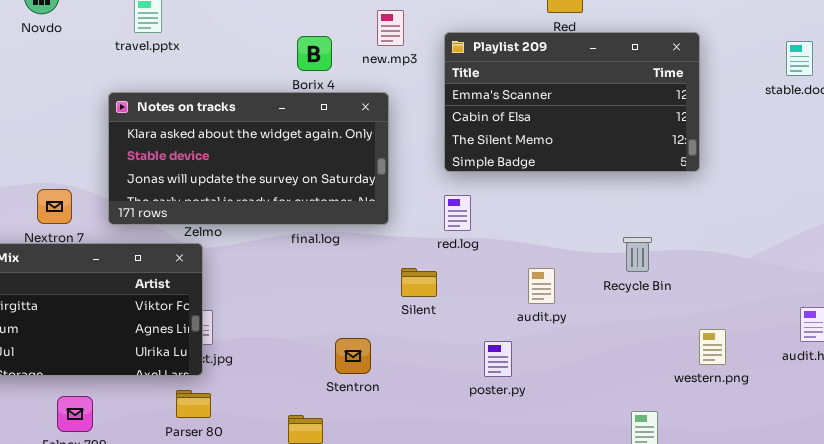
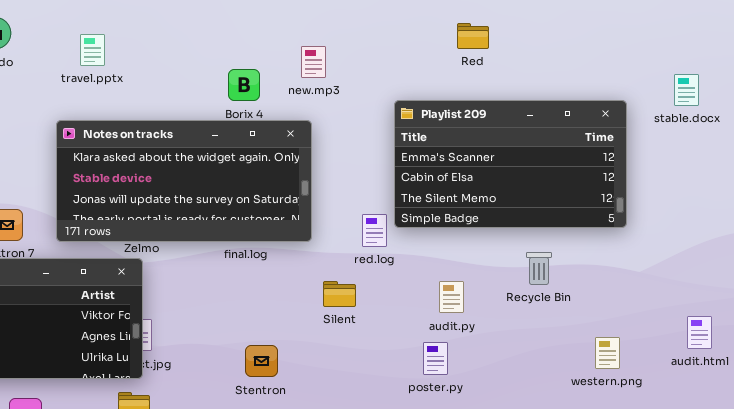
Playlist 209: [444,32,700,172] -> [394,100,627,228], moved
Stentron: [335,338,371,374] -> [245,345,278,377], moved
poster.py: [484,341,512,377] -> [423,342,448,375], moved

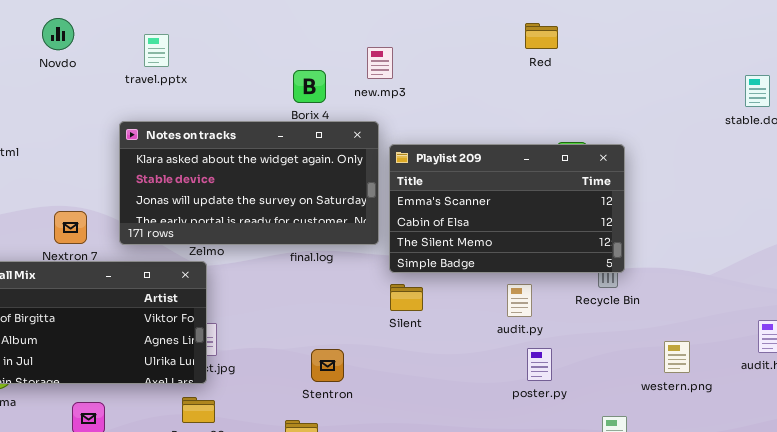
Playlist 209: [394,100,627,228] -> [389,144,625,273], moved
poster.py: [423,342,448,375] -> [527,348,552,381], moved

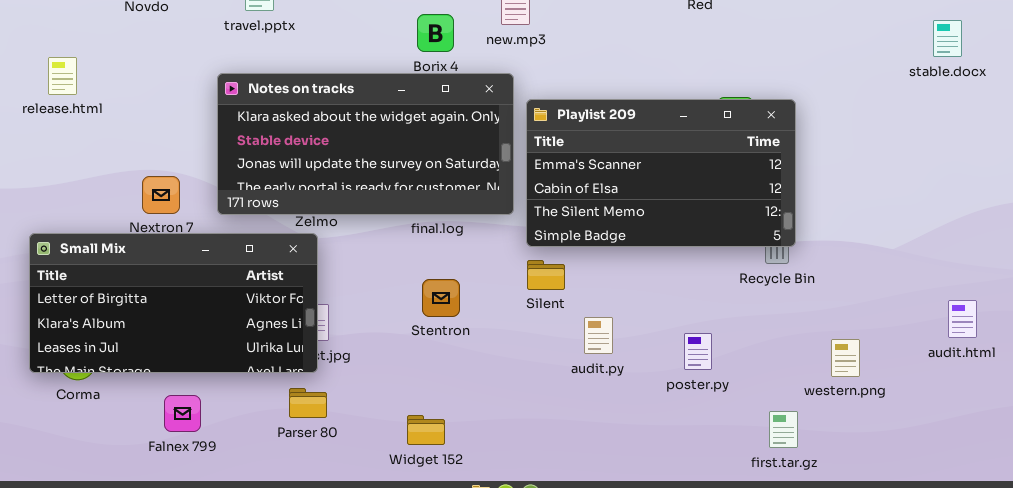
audit.py: [507,284,532,317] -> [584,317,613,354], moved
western.png: [664,341,690,373] -> [831,339,860,377], moved
Stentron: [311,349,344,382] -> [422,279,460,317], moved

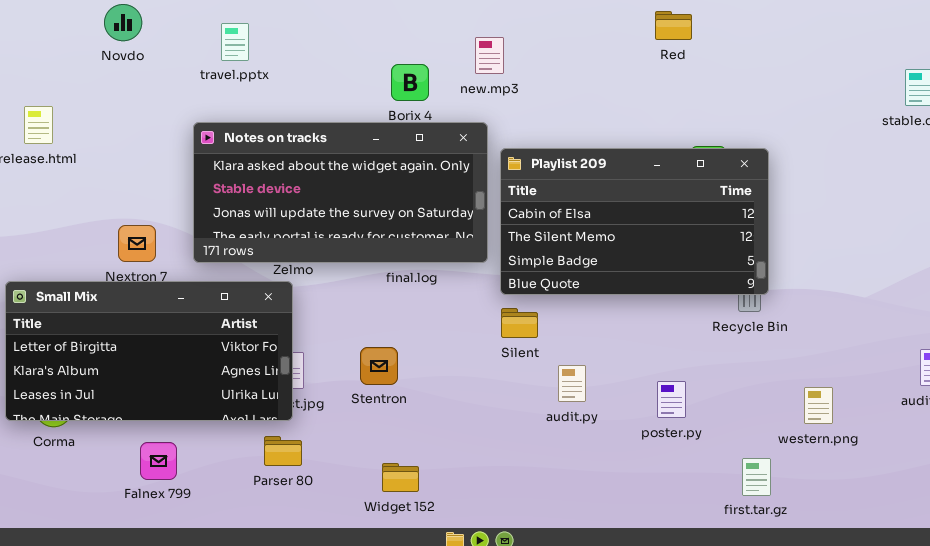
Playlist 209: [526,99,796,247] -> [500,148,769,295], scrolled down 1 row
Stentron: [422,279,460,317] -> [360,347,398,385], moved

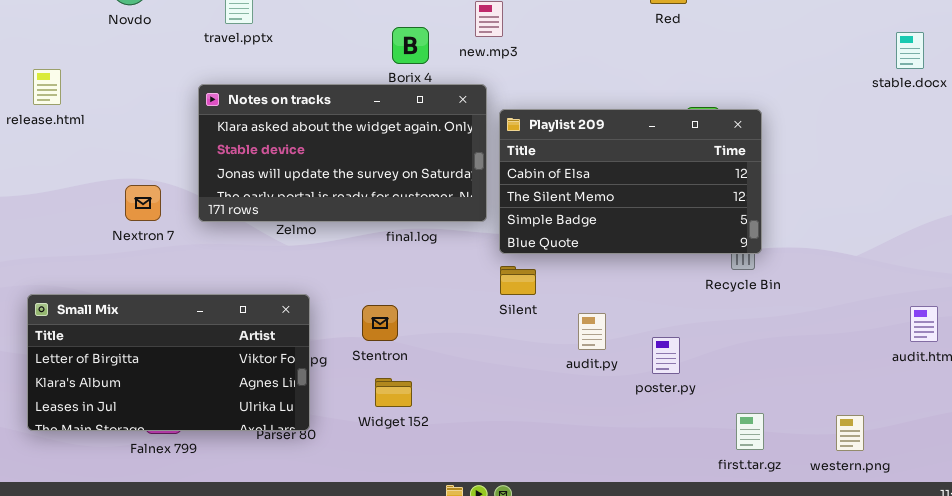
Small Mix: [5,281,293,421] -> [27,294,310,431], moved
audit.py: [558,365,586,402] -> [578,313,606,350], moved
western.png: [804,387,833,424] -> [836,415,864,451], moved
Widget 152: [382,463,419,492] -> [375,378,412,407], moved

